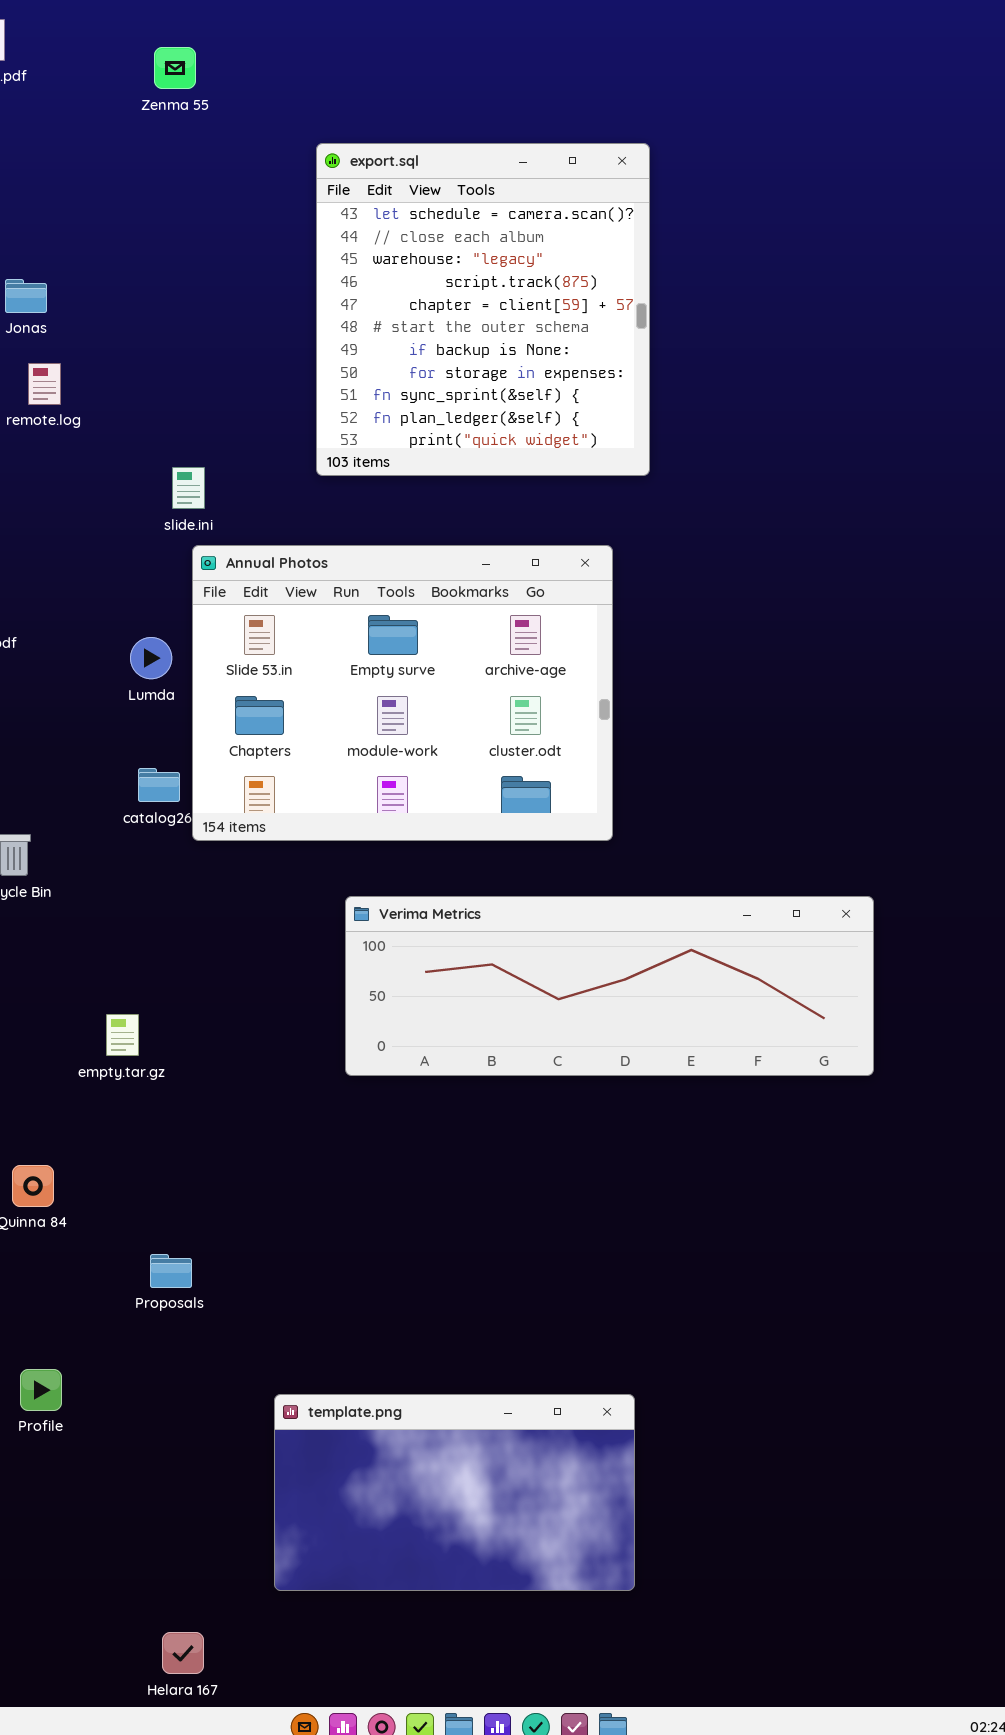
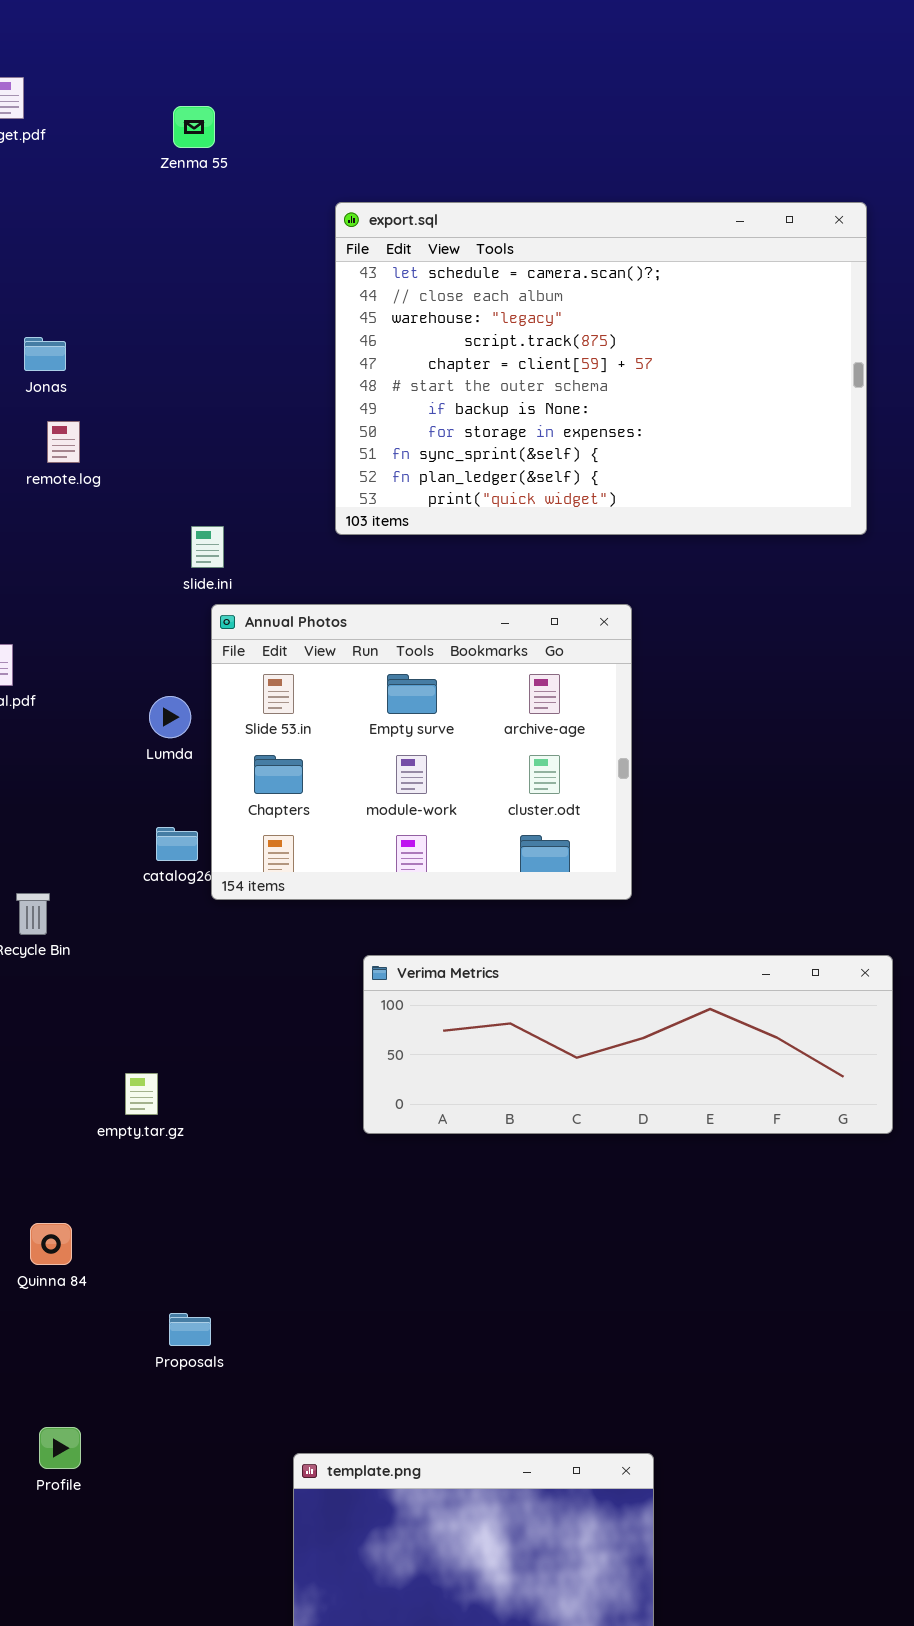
export.sql: [316,143,650,476] -> [335,202,867,535], resized

